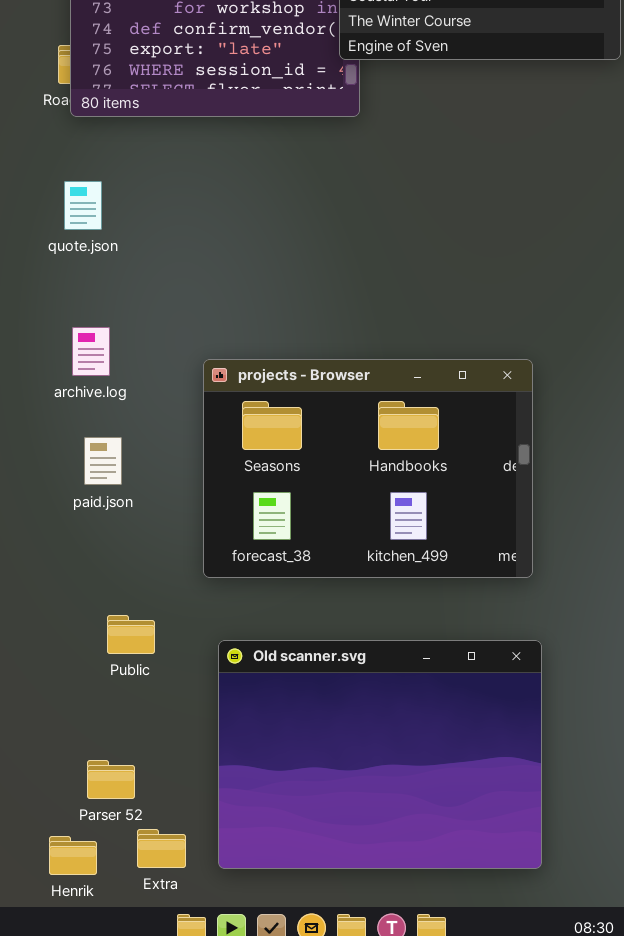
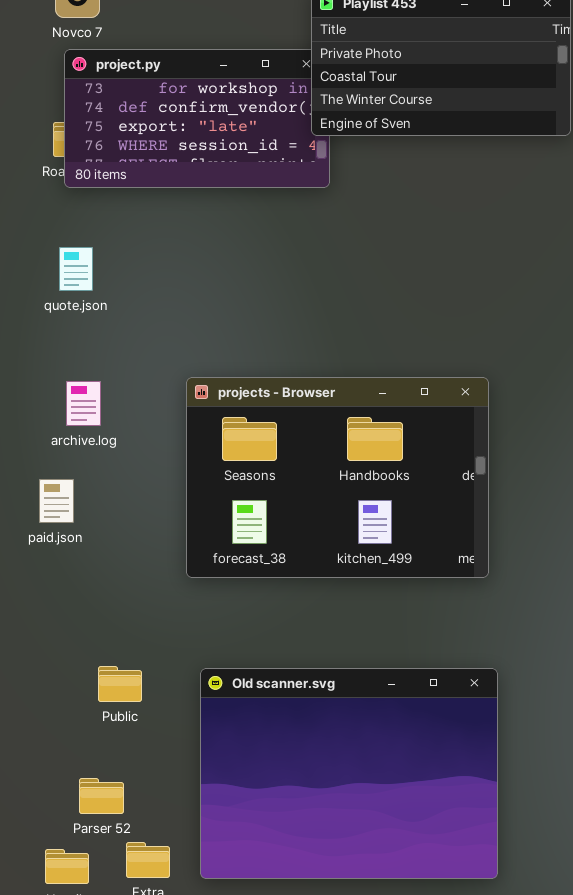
projects - Browser: [203,359,533,578] -> [186,377,489,578], moved
paid.json: [84,437,122,485] -> [39,479,74,523], moved
Public: [107,615,155,654] -> [98,666,142,702], moved

